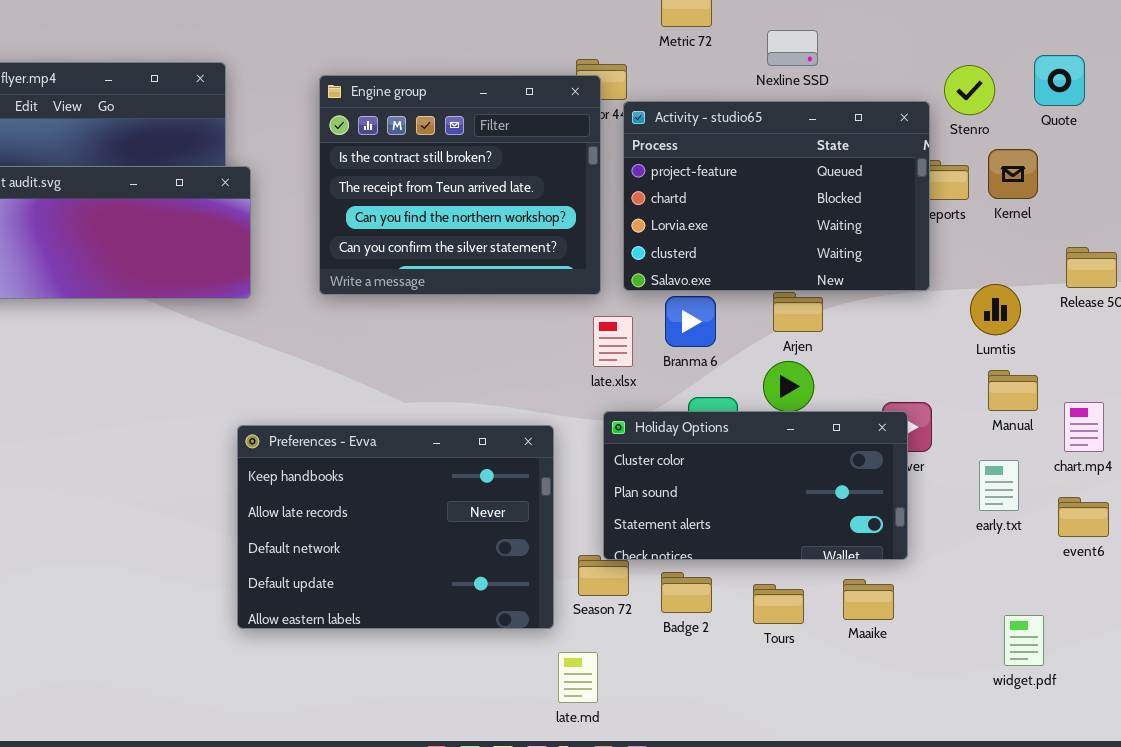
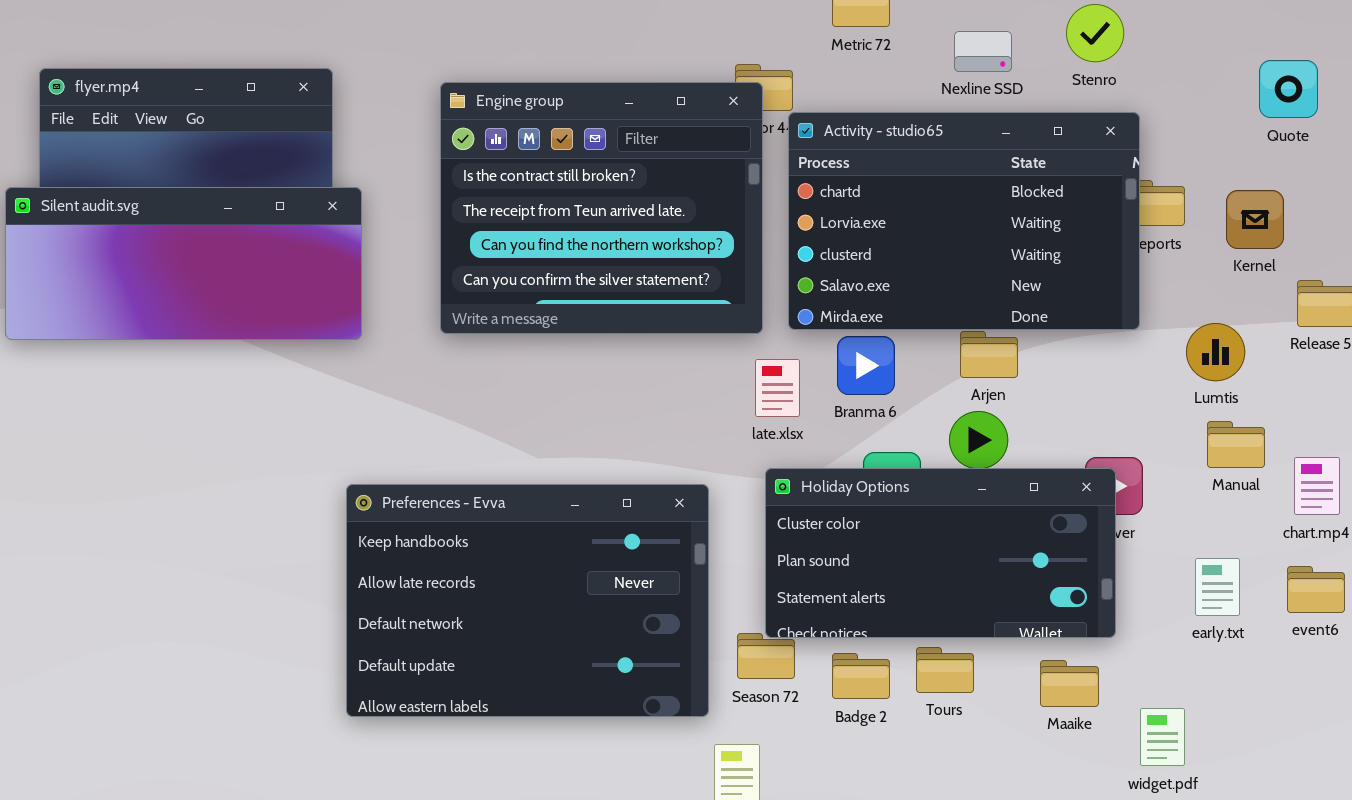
Stenro: [944,65,995,115] -> [1066,4,1124,62], moved
Activity - studio65: [623,101,930,291] -> [788,112,1140,330], scrolled down 1 row
Kernel: [988,149,1038,199] -> [1226,190,1284,249], moved
early.txt: [979,460,1019,511] -> [1195,558,1240,616], moved
Tours: [753,584,804,624] -> [916,647,974,693], moved
widget.pdf: [1004,615,1044,666] -> [1140,708,1185,766], moved

